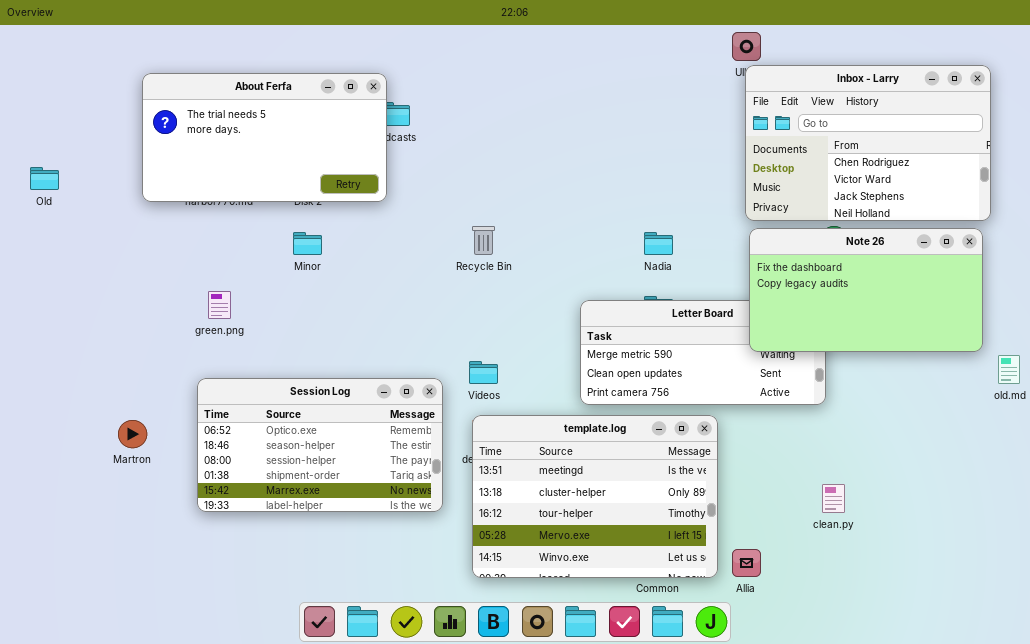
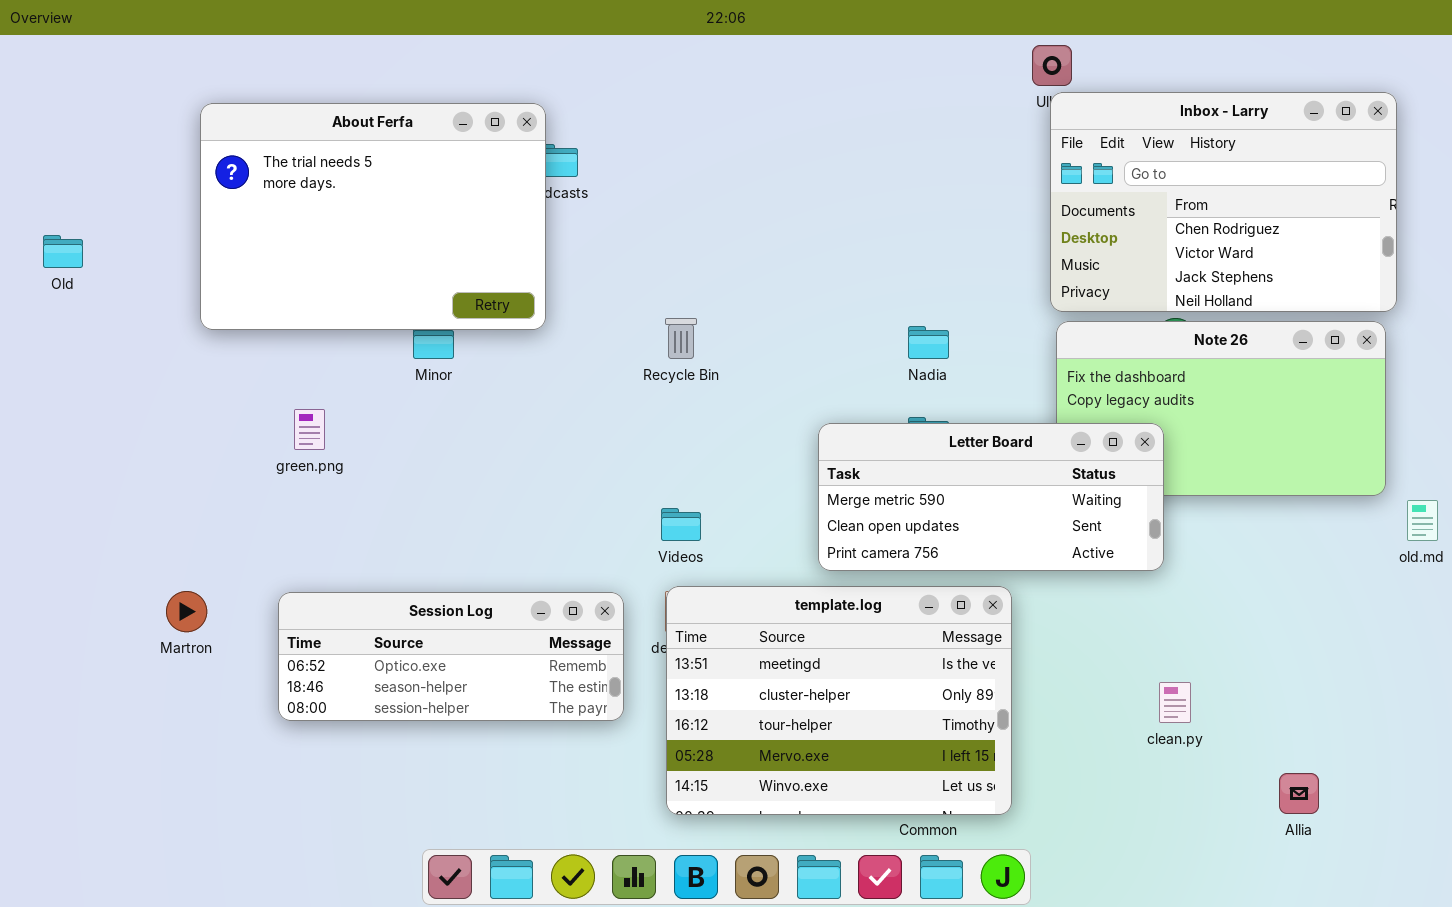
About Ferfa: [142,73,387,202] -> [200,103,546,330], resized
Letter Board: [580,300,826,405] -> [818,423,1164,571], raised
Session Log: [197,378,443,512] -> [278,592,624,721], resized
Allia: [732,549,761,577] -> [1279,773,1319,814], moved

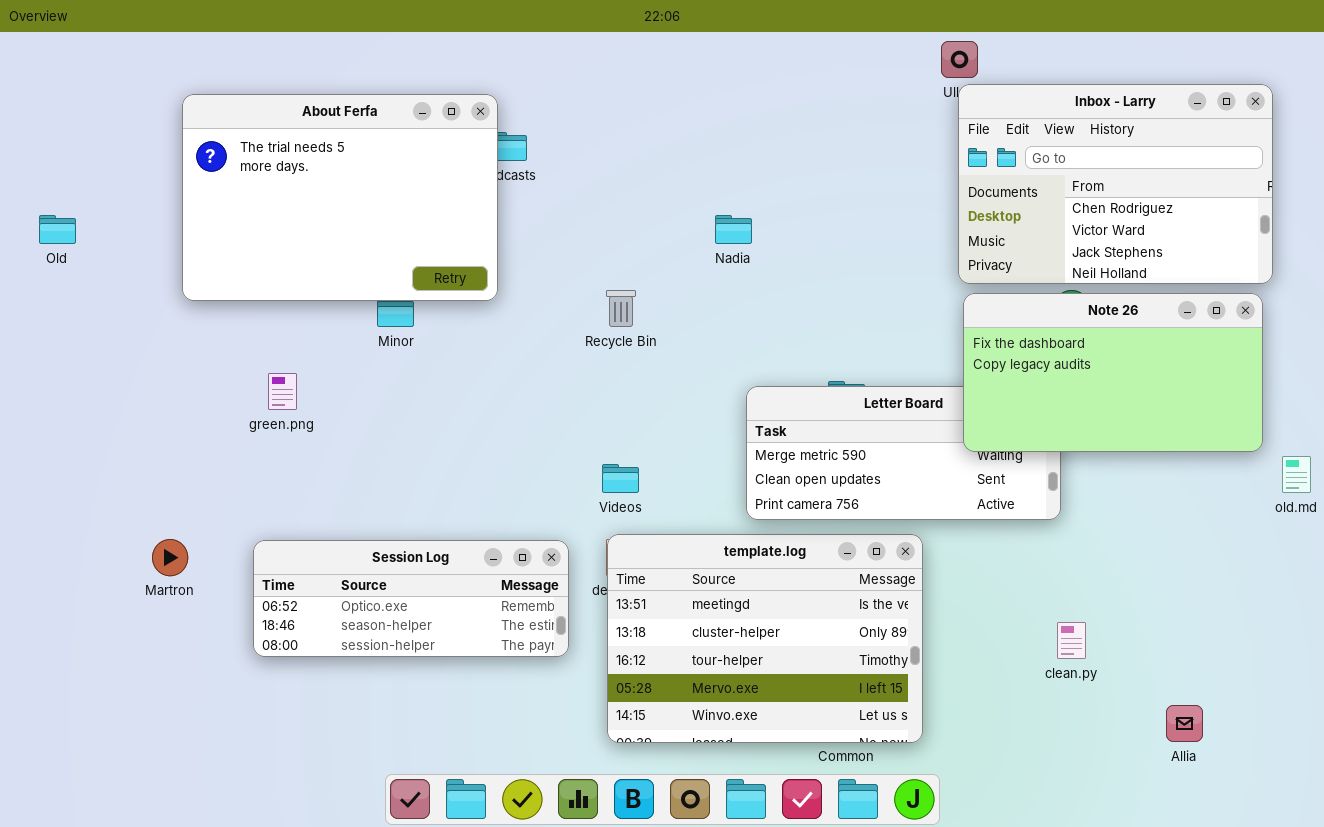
Note 26: [1056,321,1386,496] -> [963,293,1263,452], raised
Nadia: [908,326,949,359] -> [715,215,752,244], moved

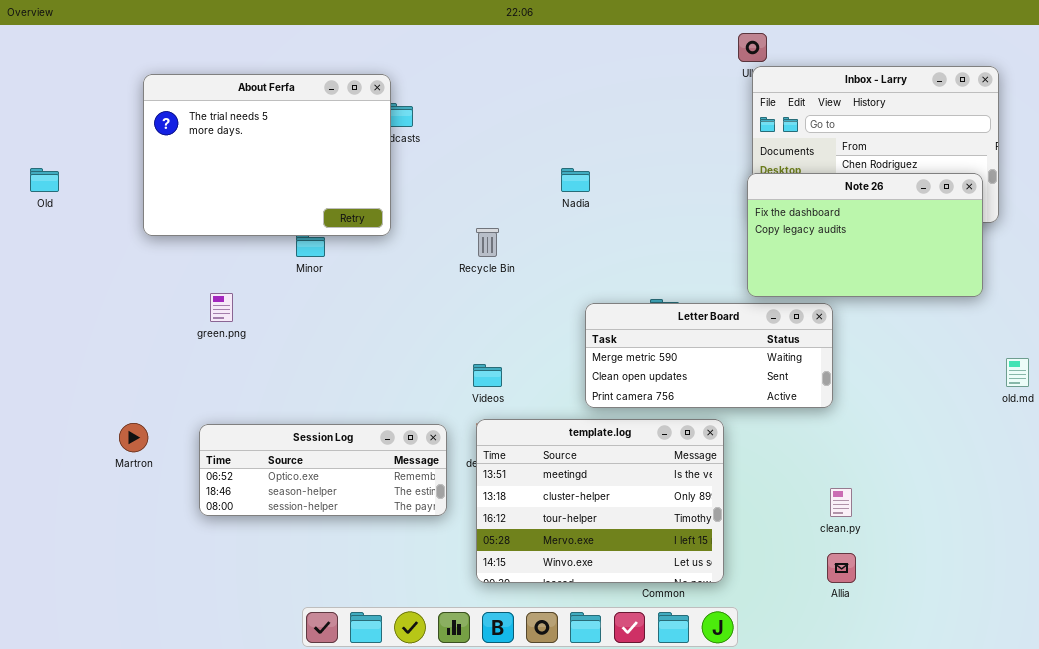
Note 26: [963,293,1263,452] -> [747,173,983,297], moved
Allia: [1166,705,1203,742] -> [827,553,856,583], moved

